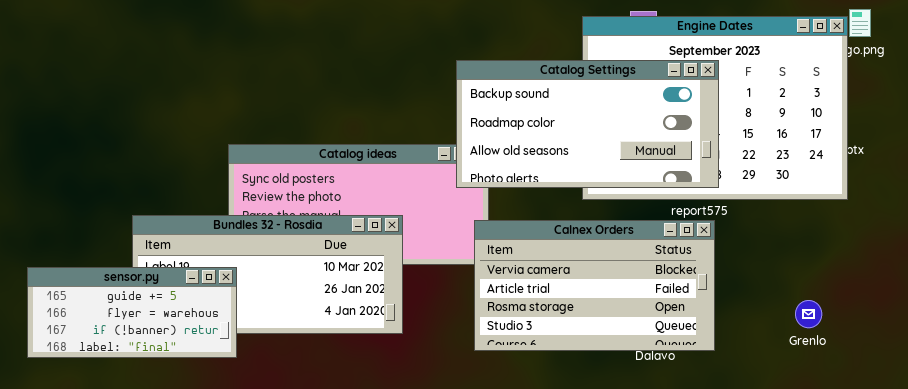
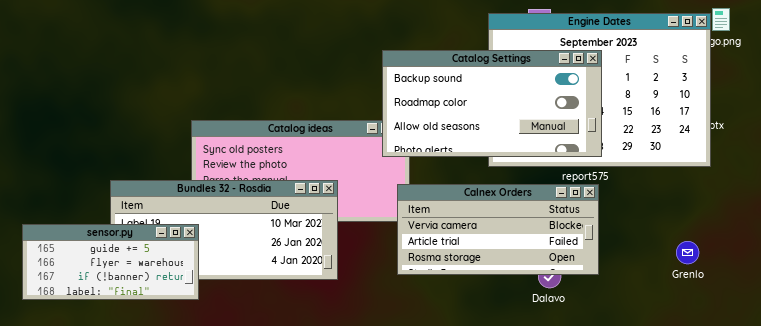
Calnex Orders: [474,220,715,351] -> [397,184,599,275], resized
Grenlo: [795,300,822,328] -> [676,241,699,264], moved

